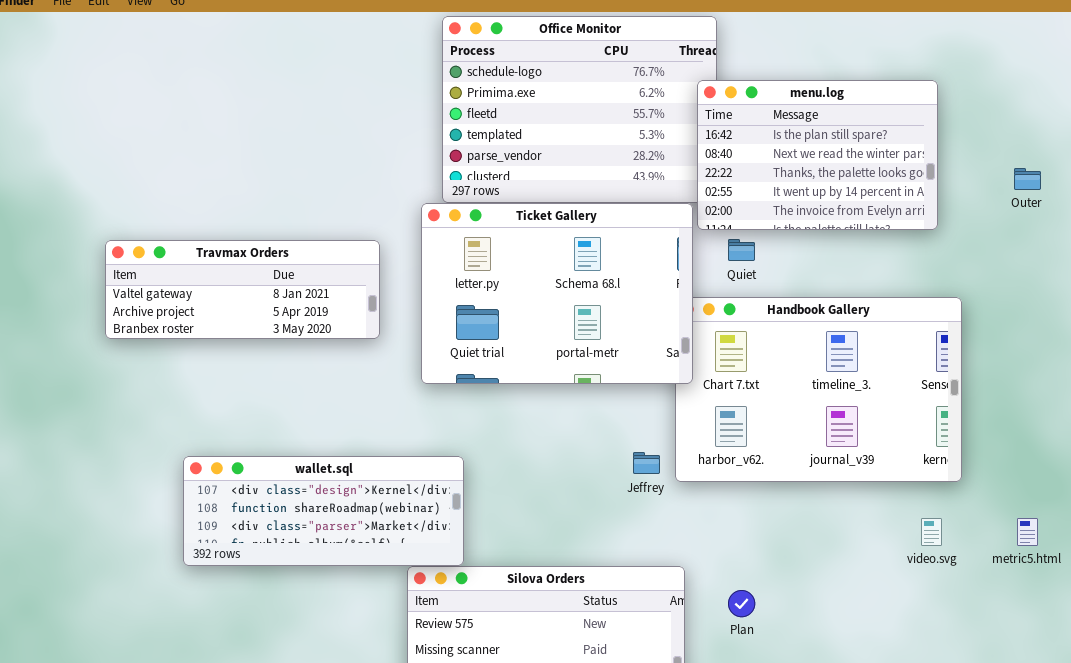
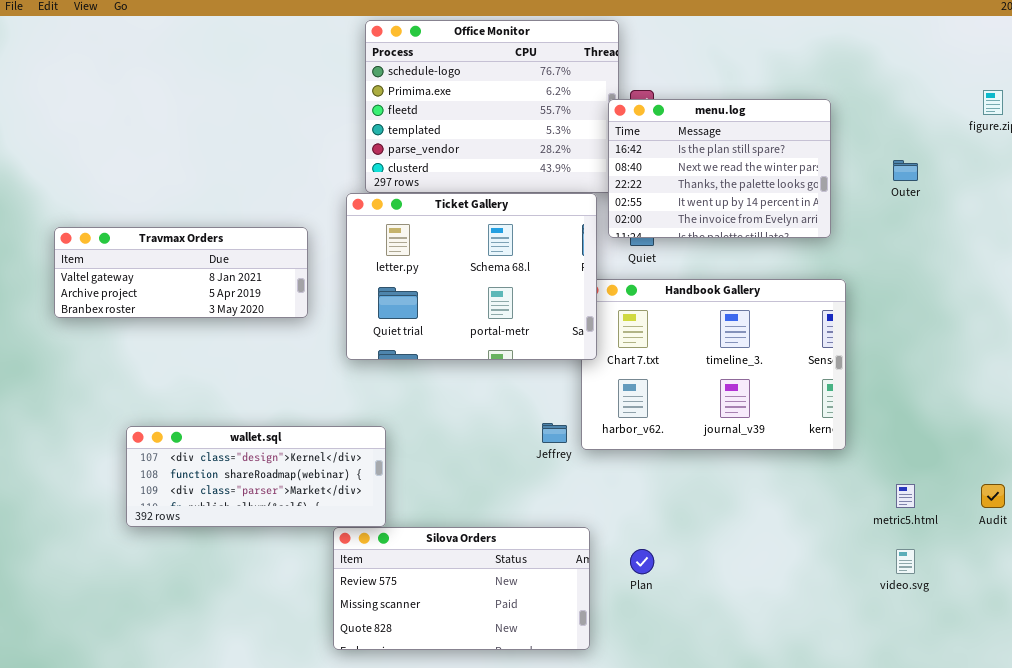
menu.log: [697,80,938,230] -> [608,99,831,238], moved
video.svg: [921,518,942,546] -> [896,549,915,574], moved

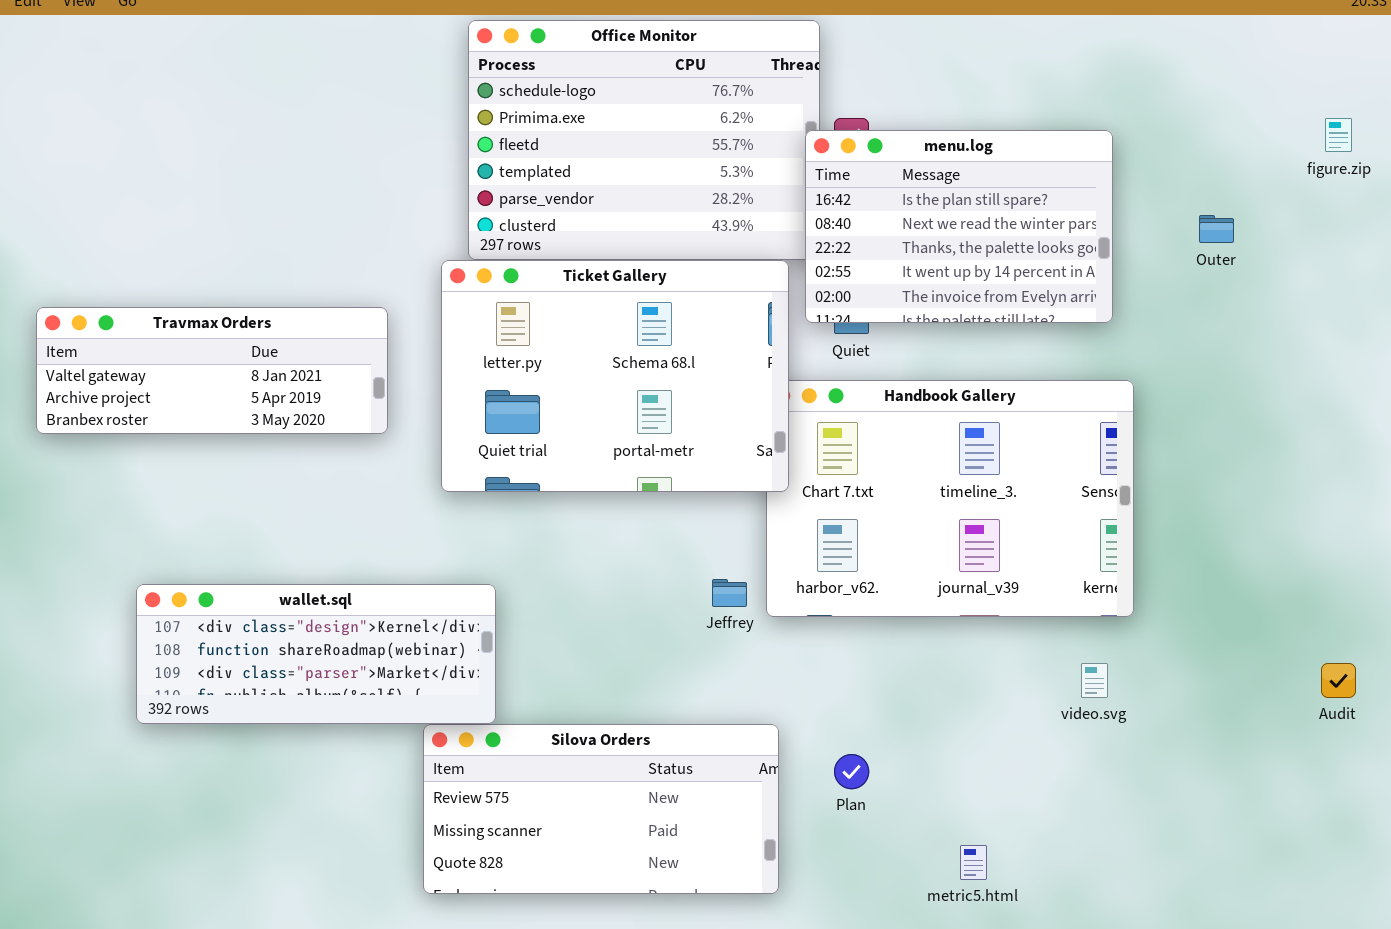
metric5.html: [896,484,915,508] -> [960,845,987,880], moved
video.svg: [896,549,915,574] -> [1081,663,1108,698], moved

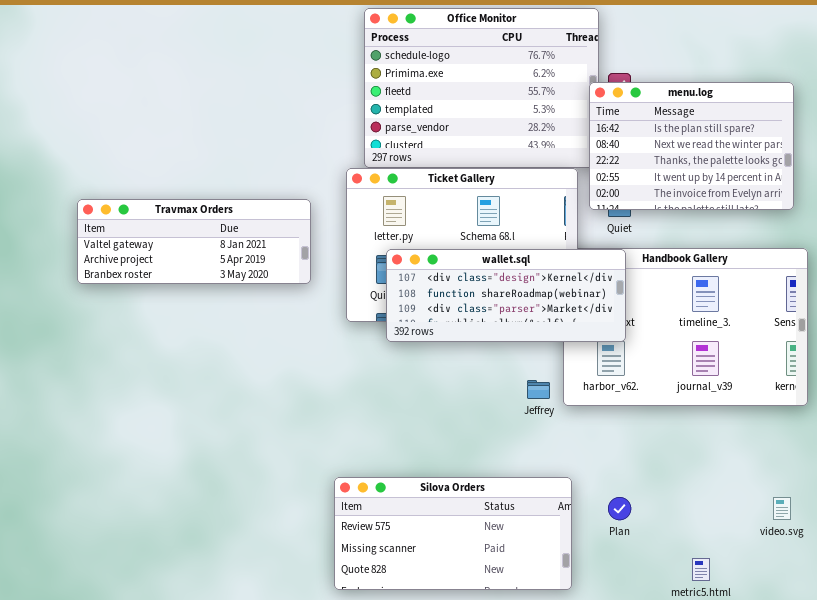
wallet.sql: [136,584,496,724] -> [386,249,626,342], moved
video.svg: [1081,663,1108,698] -> [773,497,791,520], moved

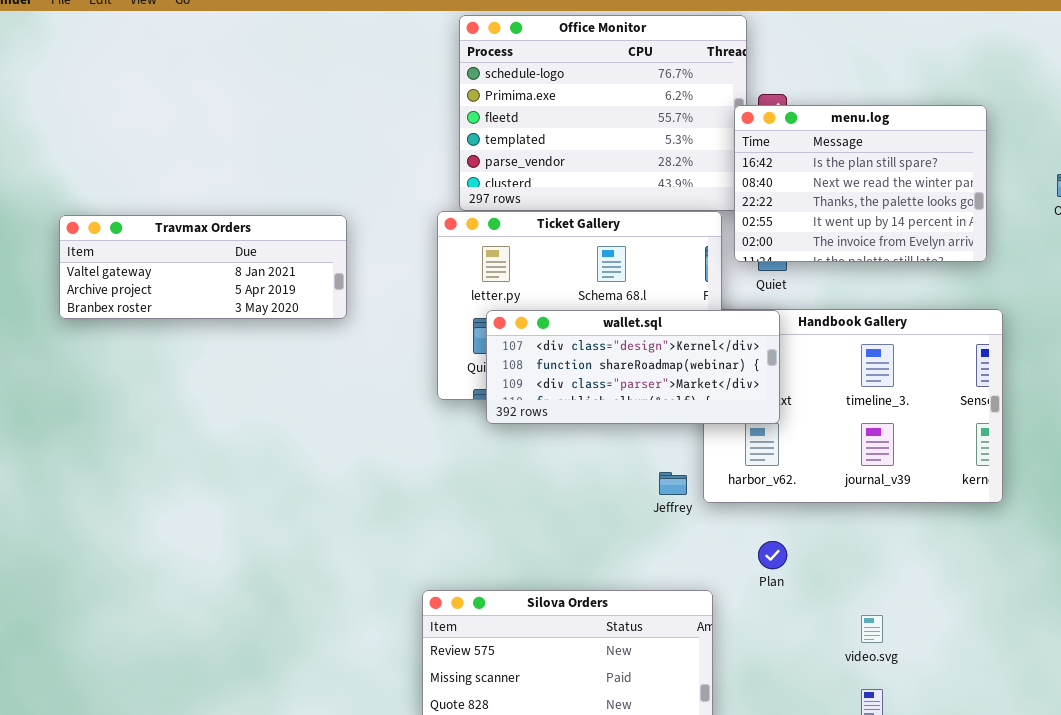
Travmax Orders: [77,199,311,284] -> [59,215,347,319], moved
Plan: [608,497,631,520] -> [758,541,787,569], moved
video.svg: [773,497,791,520] -> [861,615,883,643], moved

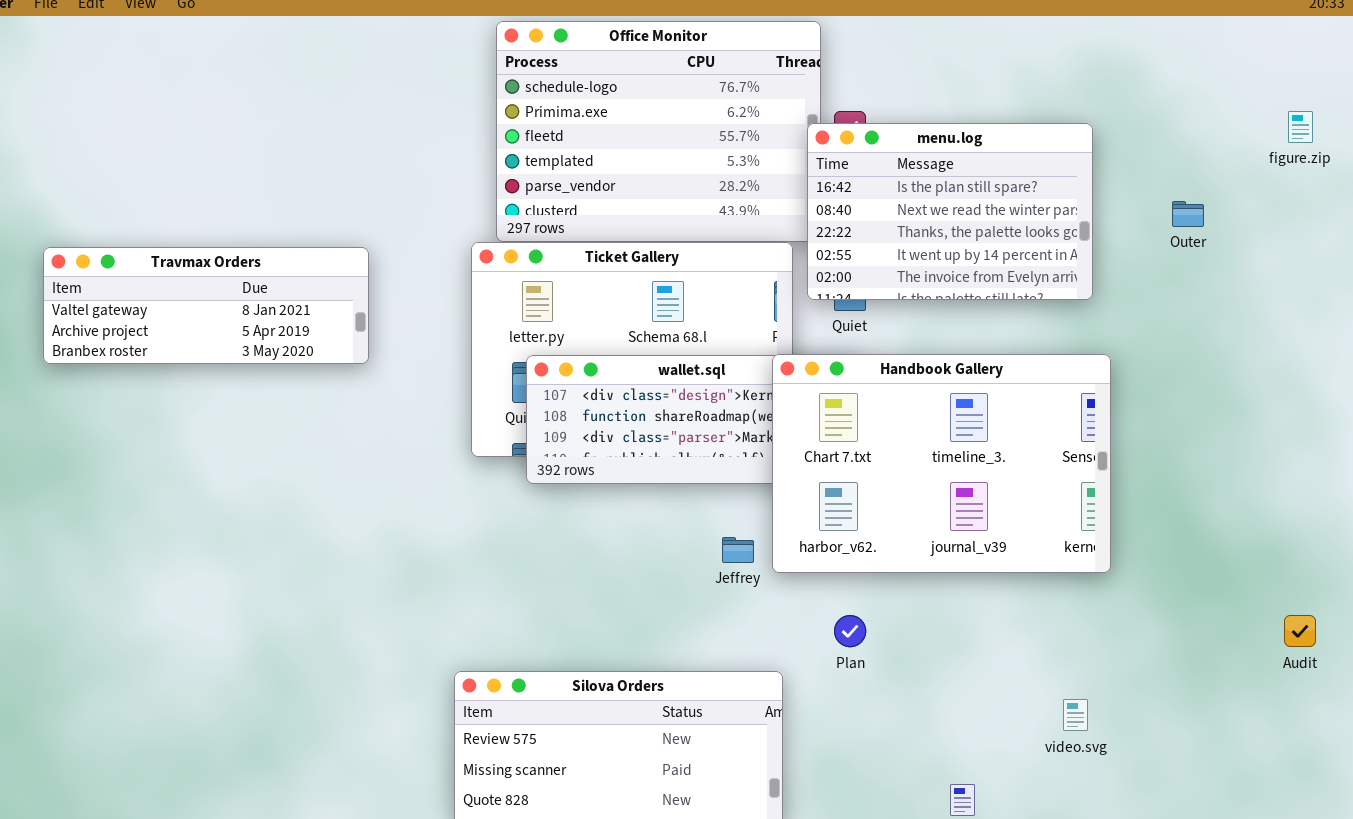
Handbook Gallery: [703,309,1003,503] -> [772,354,1111,573], raised
video.svg: [861,615,883,643] -> [1063,699,1088,731], moved

